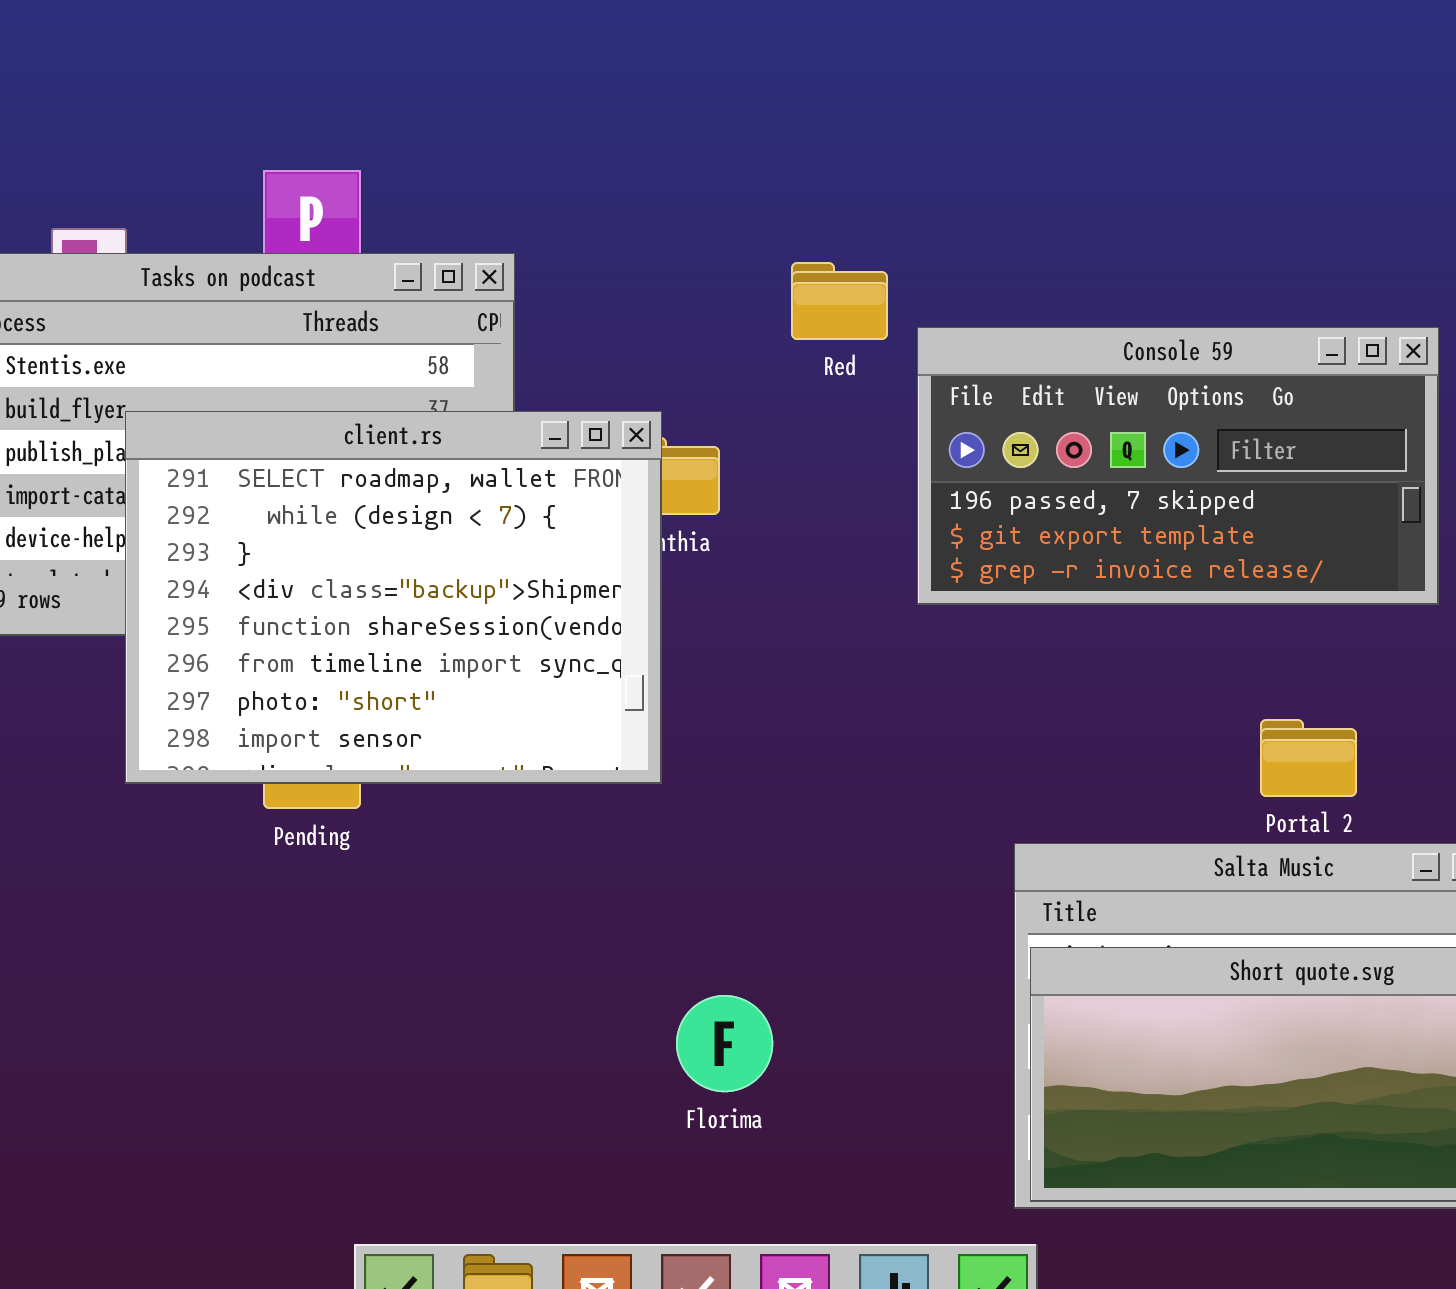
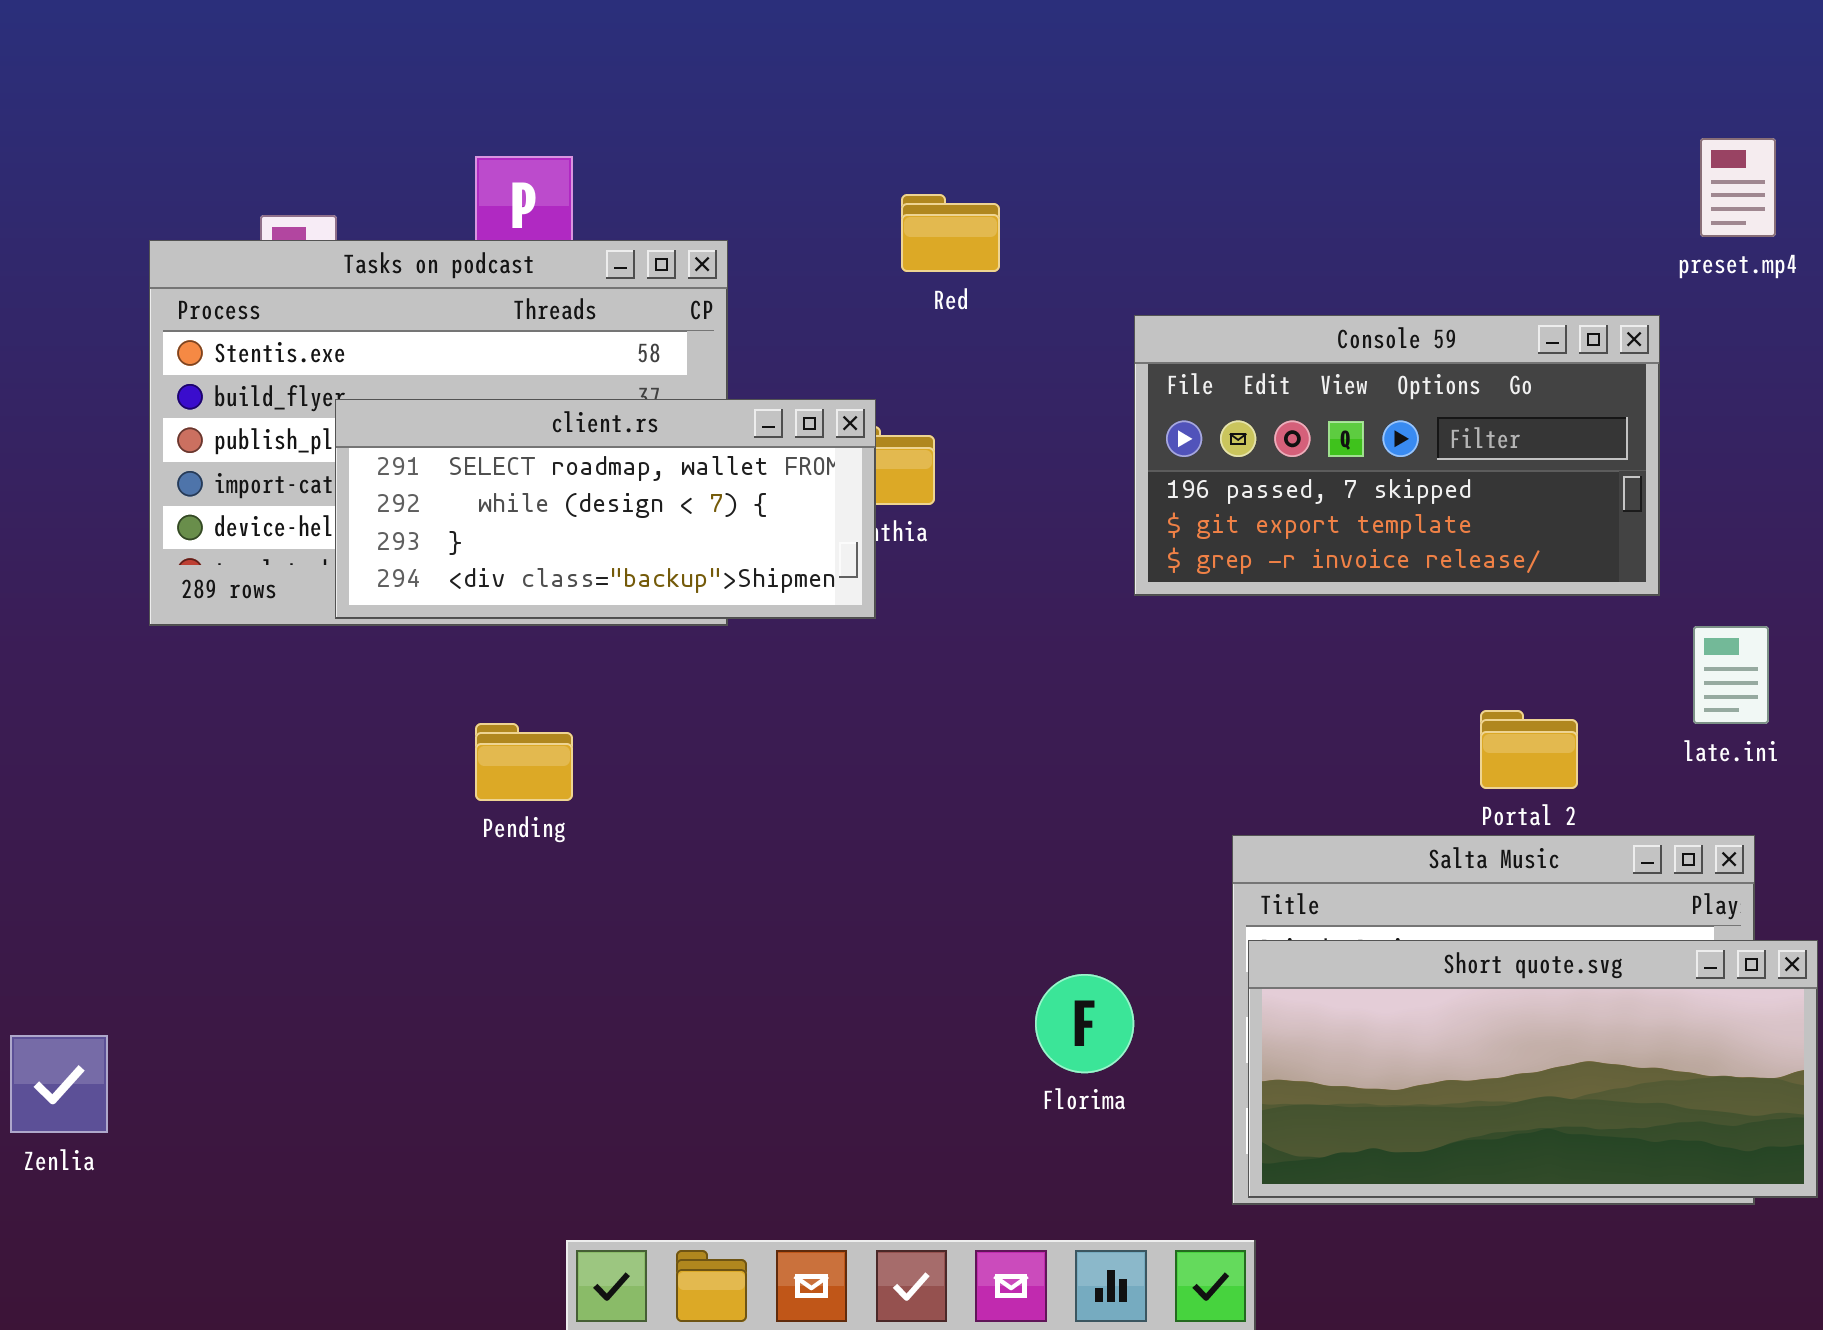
Red: [791,262,888,340] -> [901,194,1000,272], moved
client.rs: [125,411,662,784] -> [335,399,876,619], resized
Florima: [676,995,773,1092] -> [1035,974,1134,1073], moved

